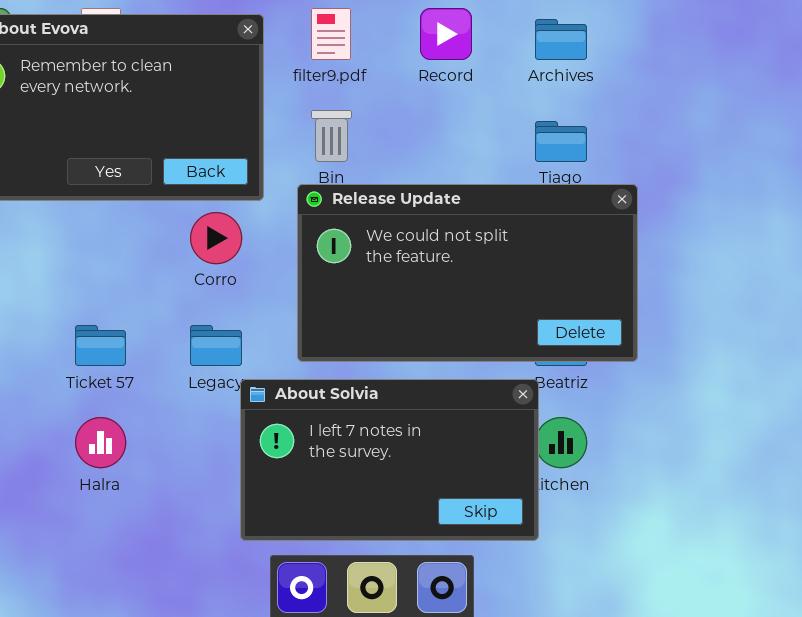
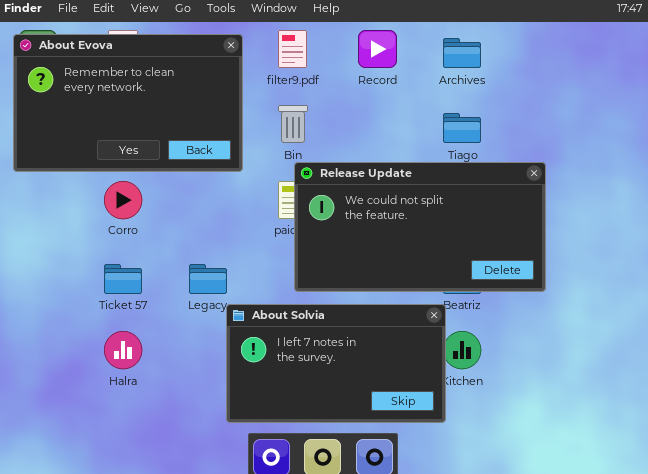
Release Update: [297,184,638,362] -> [294,162,546,292], moved
Corro: [190,212,242,264] -> [104,181,142,219], moved

